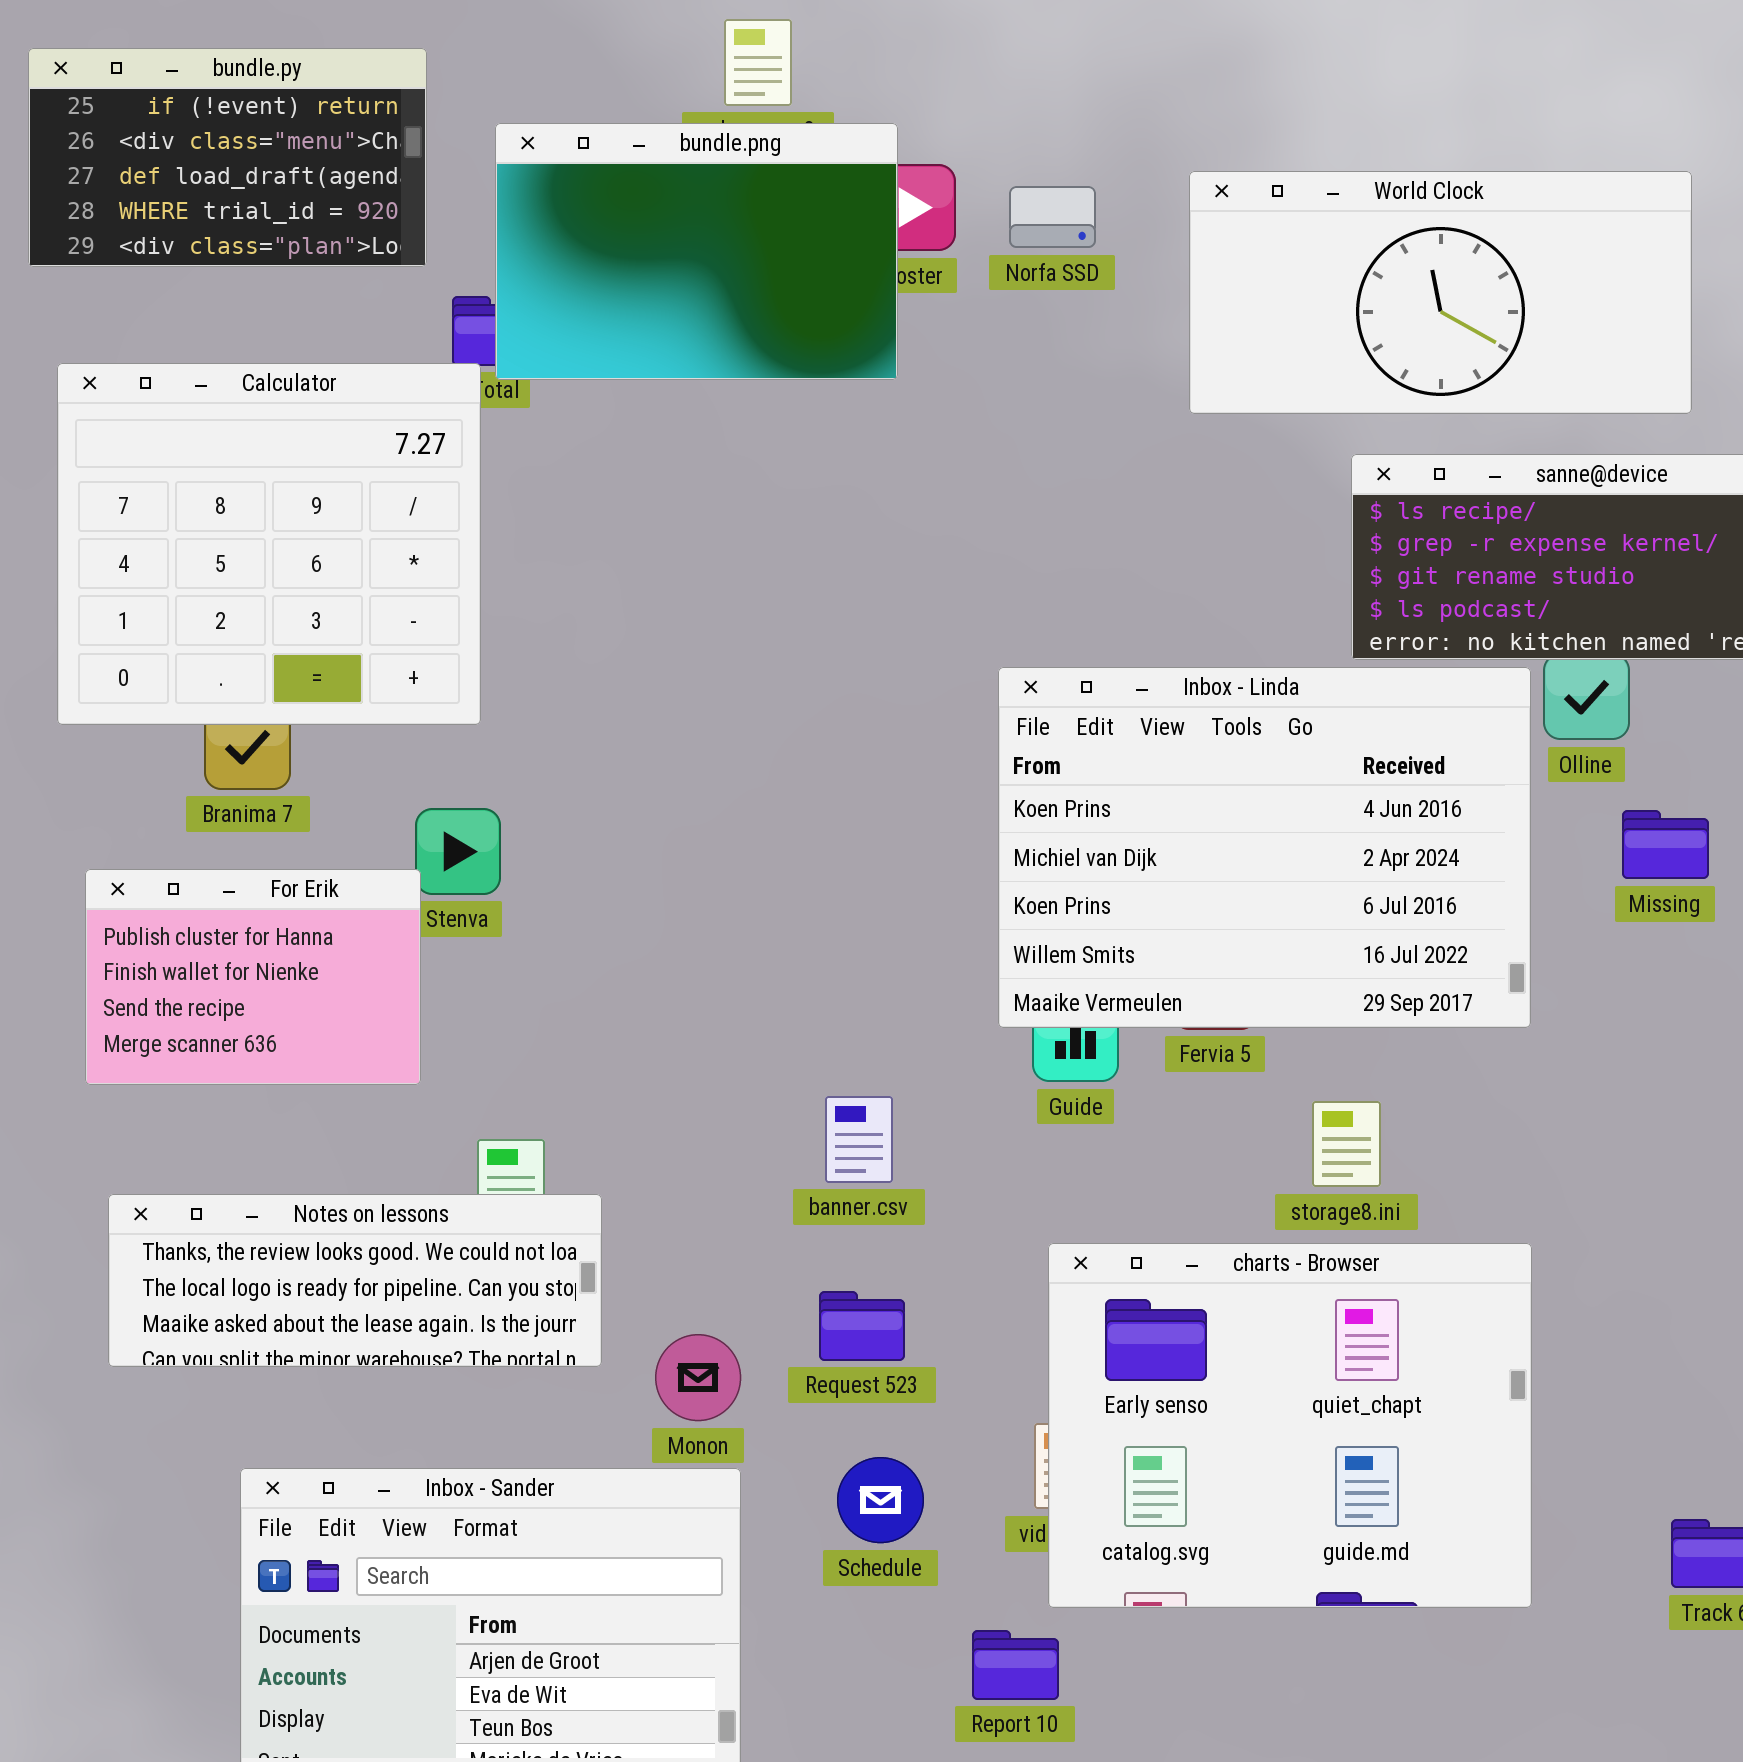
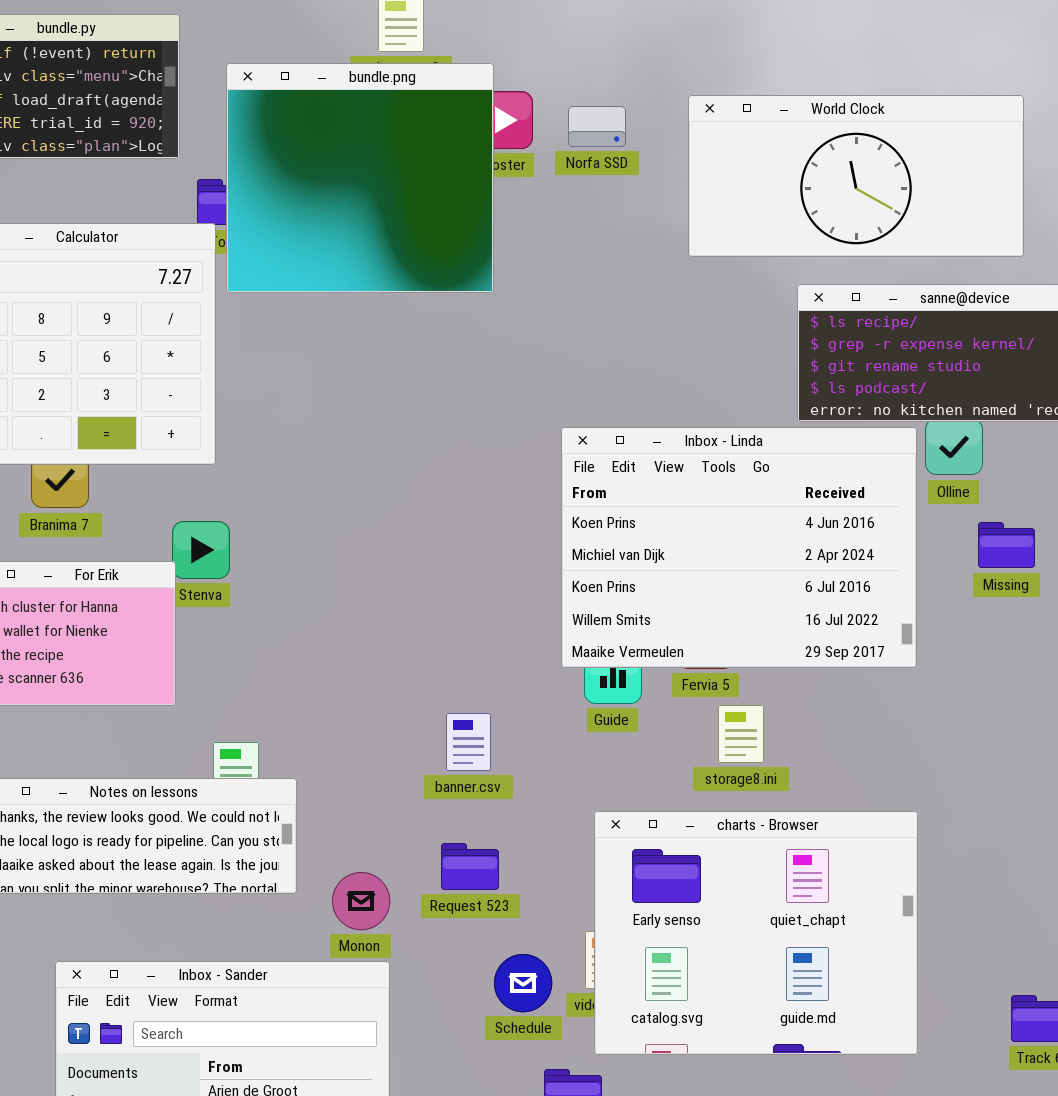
bundle.png: [495,123,898,380] -> [226,63,494,293], resized
storage8.ini: [1312,1101,1381,1187] -> [718,705,764,763], moved
Schedule: [837,1457,924,1543] -> [494,954,552,1012], moved

